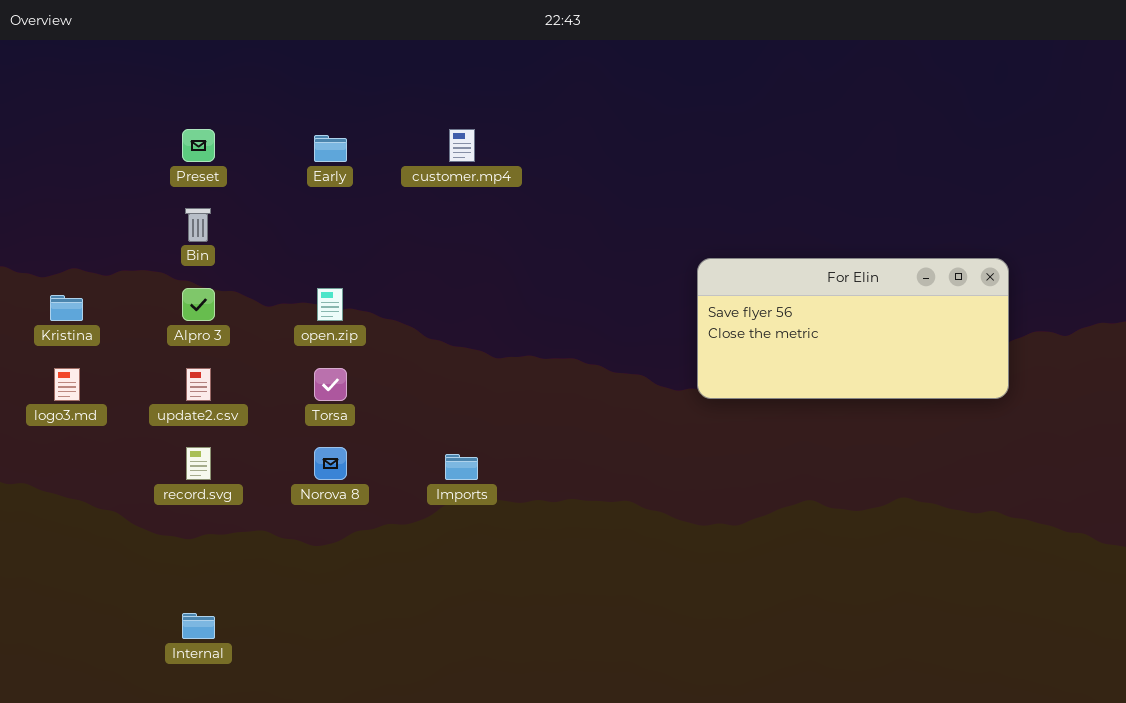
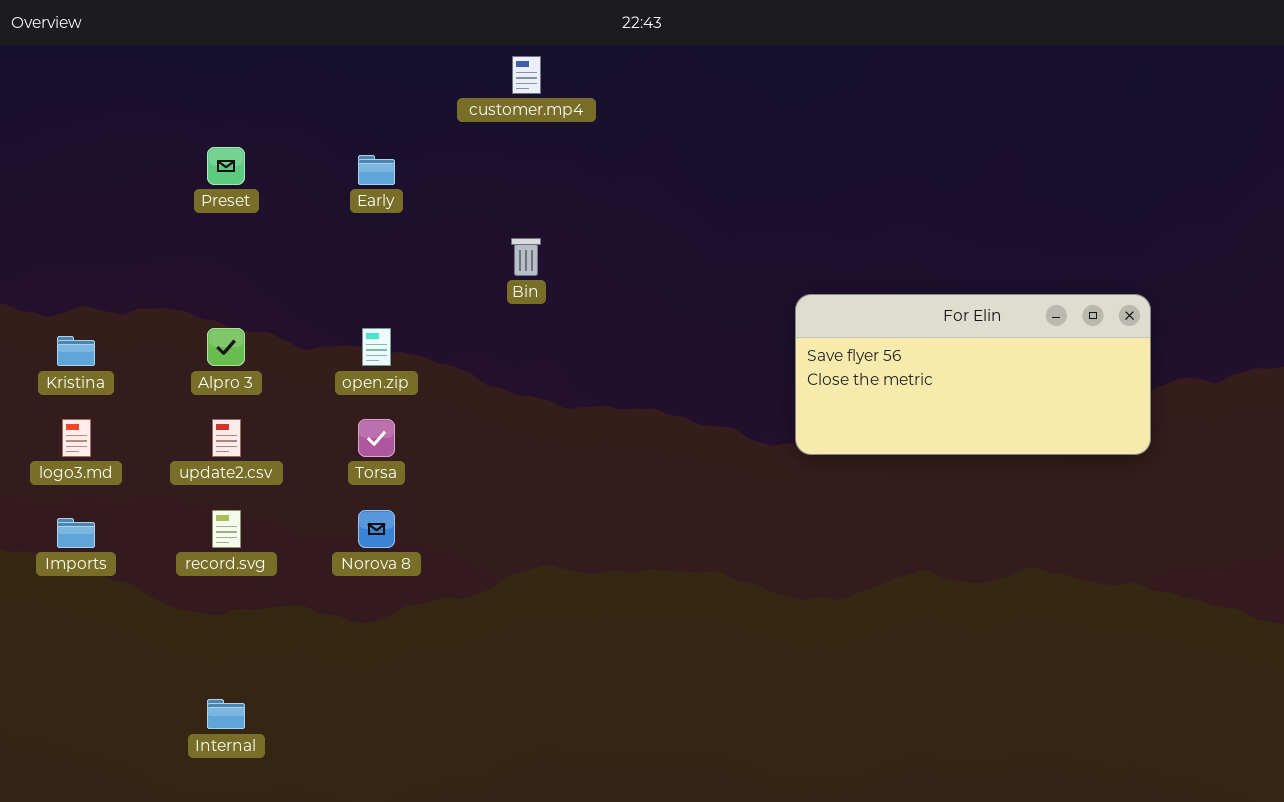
customer.mp4: [449,129,475,162] -> [512,56,541,94], moved
Bin: [185,208,211,242] -> [511,238,541,276], moved
Imports: [445,454,478,480] -> [57,518,95,548], moved

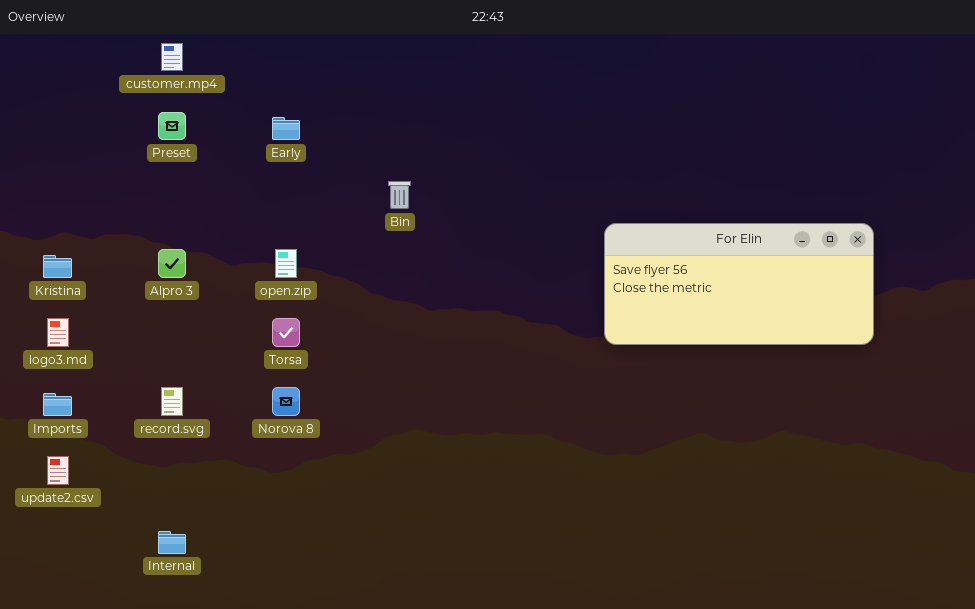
customer.mp4: [512,56,541,94] -> [161,43,183,71], moved
update2.csv: [212,419,241,457] -> [47,456,69,485], moved

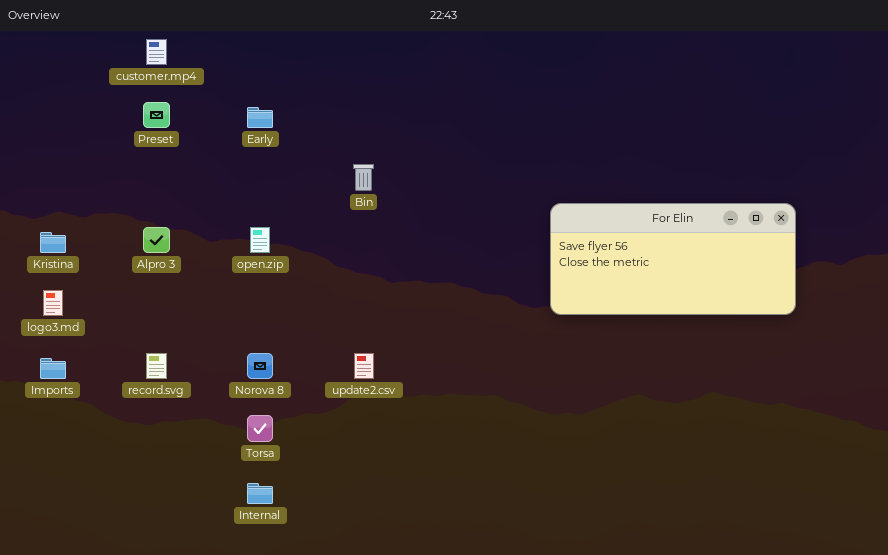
Torsa: [272,318,300,347] -> [247,415,273,442], moved
update2.csv: [47,456,69,485] -> [354,353,374,379], moved
Internal: [158,531,186,554] -> [247,483,273,504], moved

